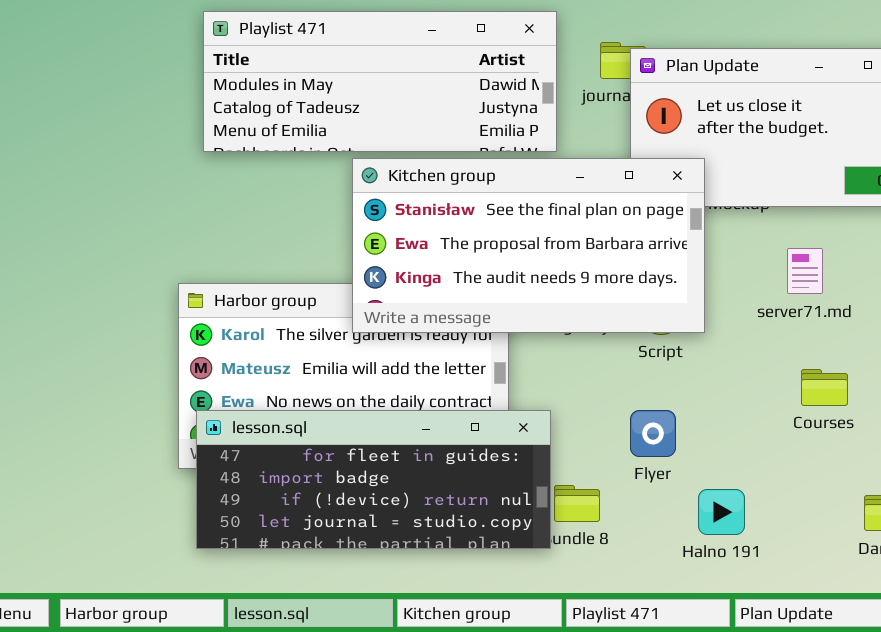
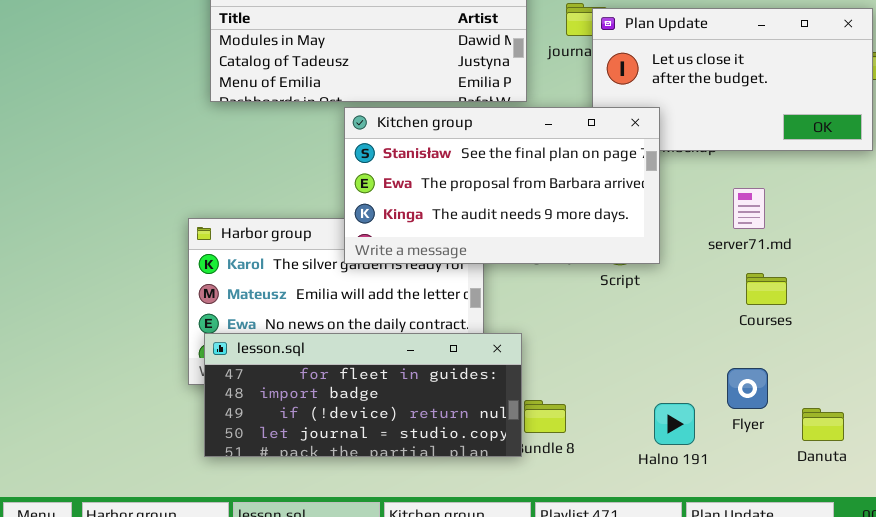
Courses: [801,369,848,406] -> [746,273,787,305], moved
Flyer: [630,410,676,457] -> [727,368,768,409], moved

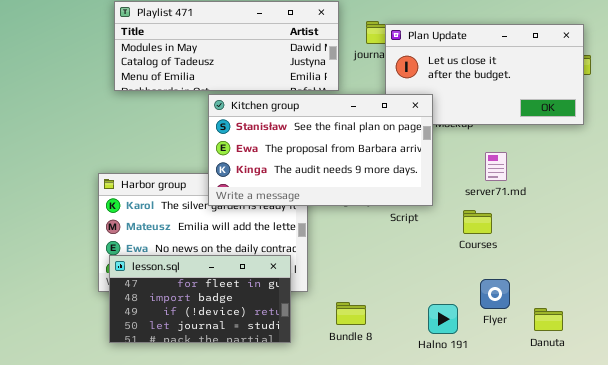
Courses: [746,273,787,305] -> [463,210,492,234], moved
lesson.sql: [204,333,522,457] -> [109,255,291,343], resized

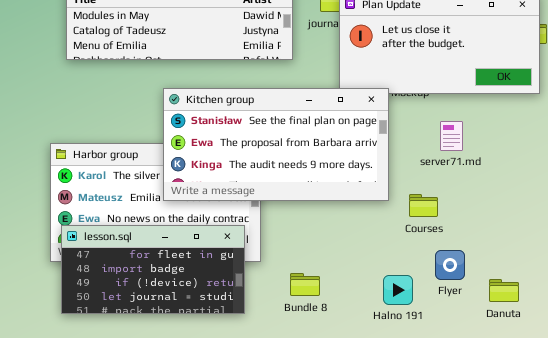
Kitchen group: [208,94,433,206] -> [163,88,389,201], moved
Courses: [463,210,492,234] -> [409,194,438,217], moved

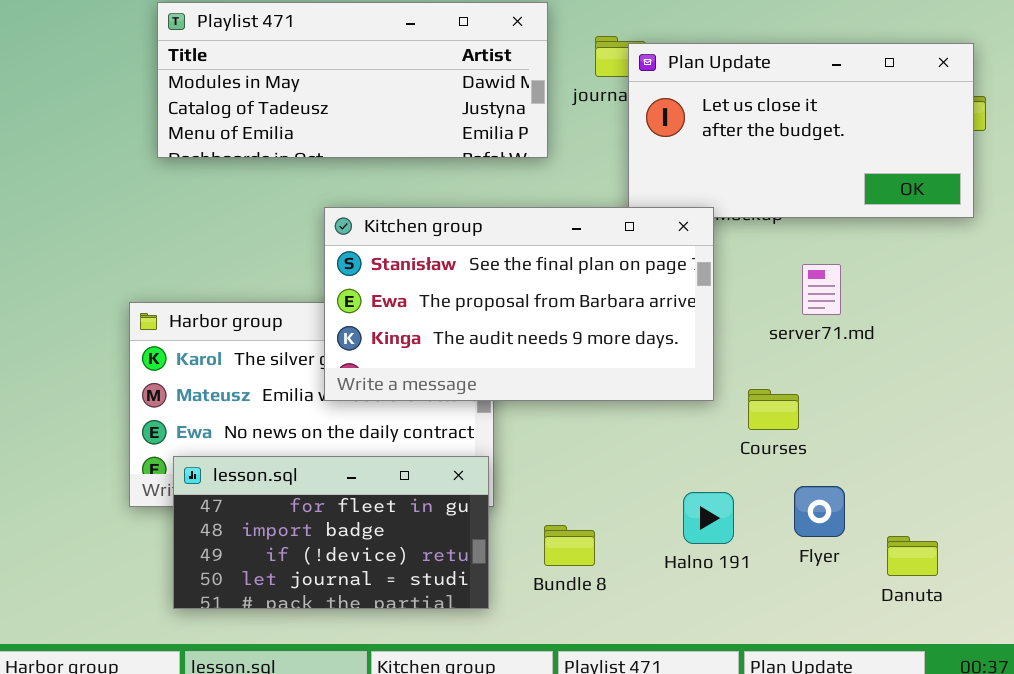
lesson.sql: [61,225,245,314] -> [173,456,489,609], moved
Halno 191: [383,275,413,305] -> [683,492,734,544], moved

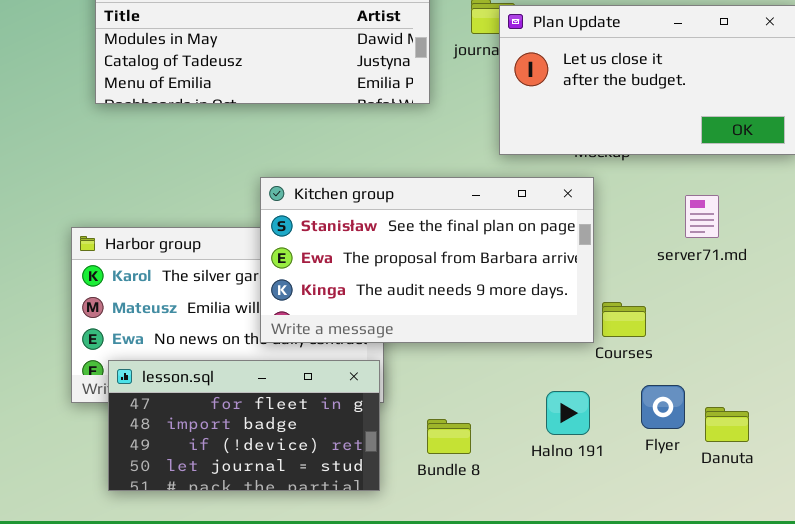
Kitchen group: [324,207,714,401] -> [260,177,594,343], moved
server71.md: [802,264,841,315] -> [685,195,719,238], moved
Danuta: [887,536,938,576] -> [705,407,749,442], moved

